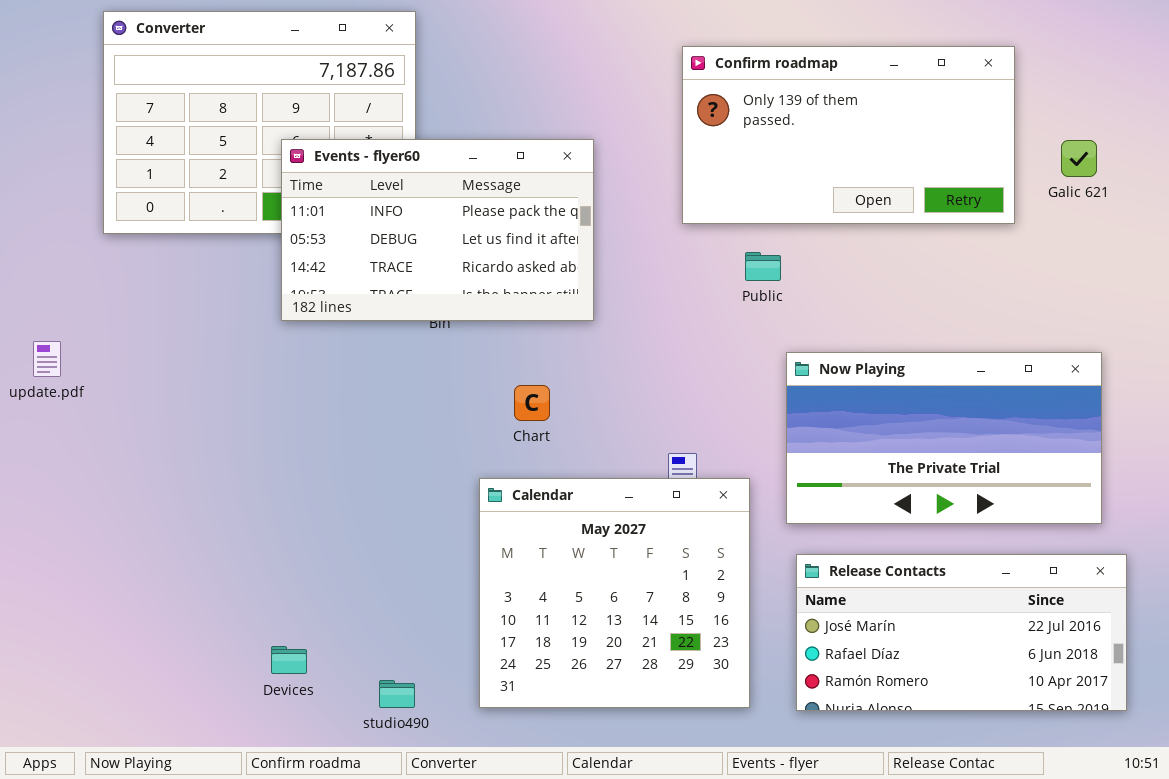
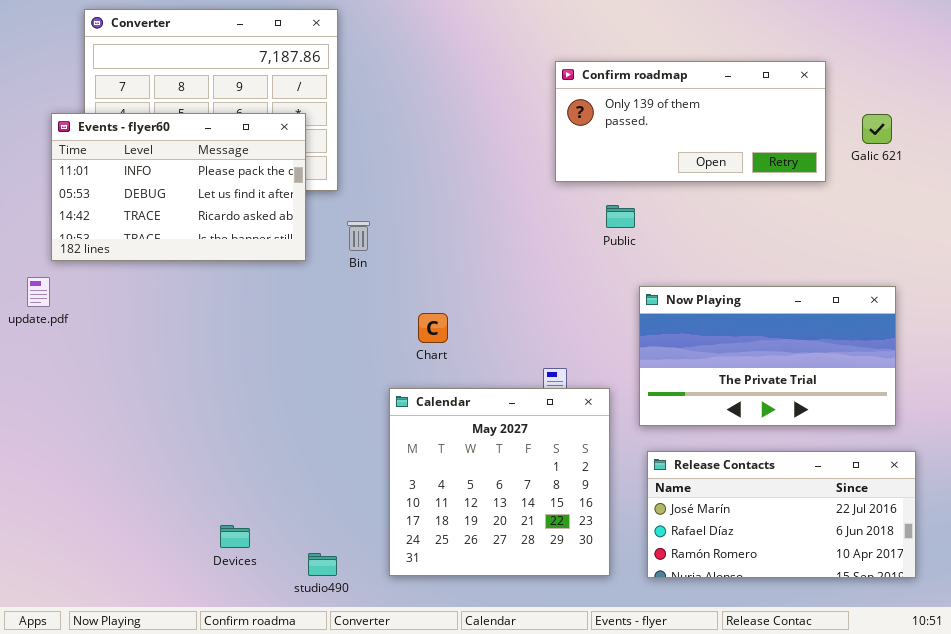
Confirm roadmap: [682,46,1015,224] -> [555,61,826,182], resized
Events - flyer60: [281,139,594,321] -> [51,113,306,261], moved

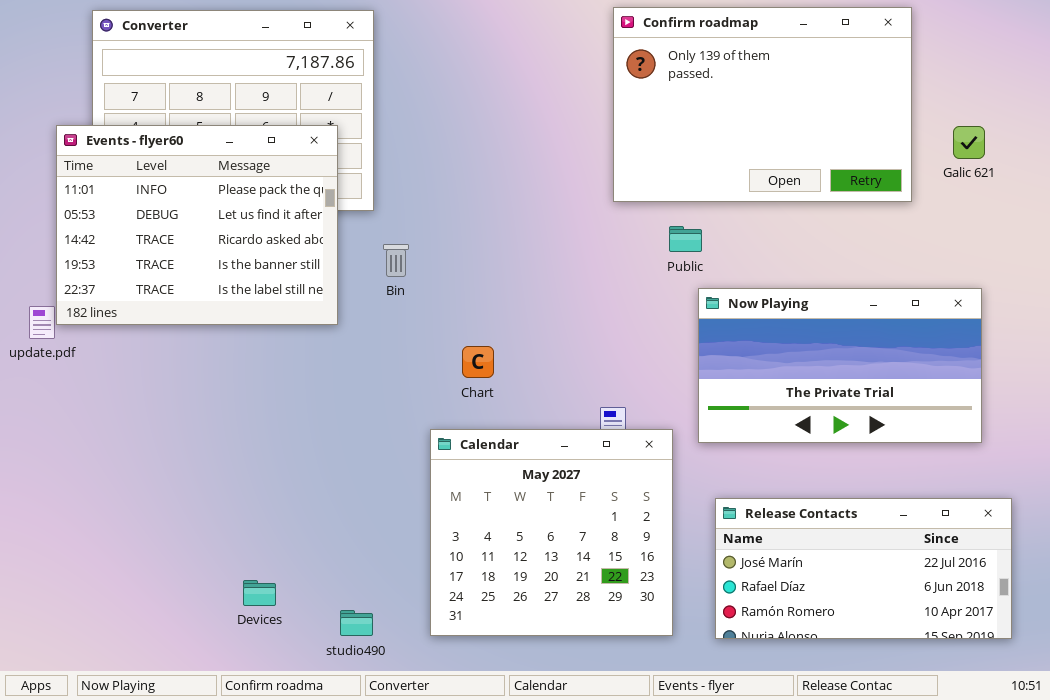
Confirm roadmap: [555,61,826,182] -> [613,7,912,202], resized
Events - flyer60: [51,113,306,261] -> [56,125,338,325], resized
Now Playing: [639,286,896,426] -> [698,288,982,443], moved

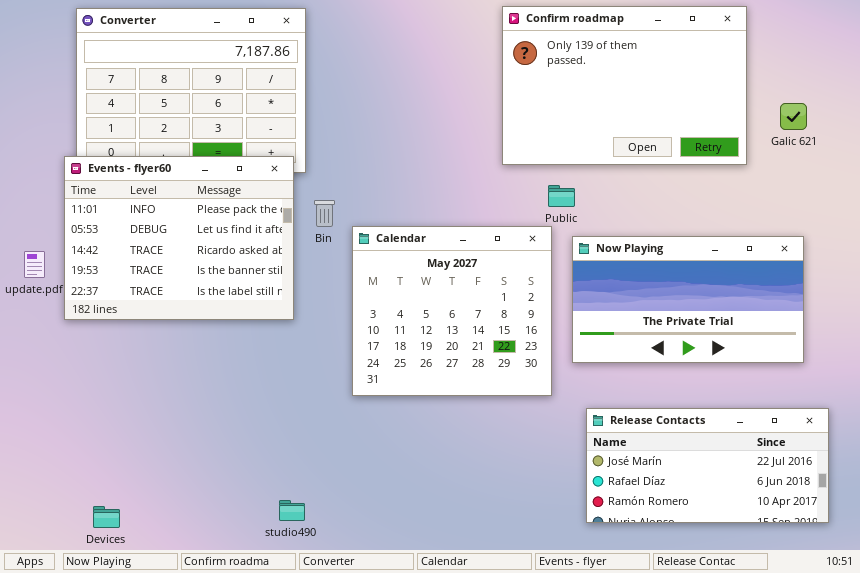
Events - flyer60: [56,125,338,325] -> [64,156,294,320], moved
Calendar: [430,429,673,636] -> [352,226,552,396], moved
Devices: [243,580,276,606] -> [93,506,120,528], moved

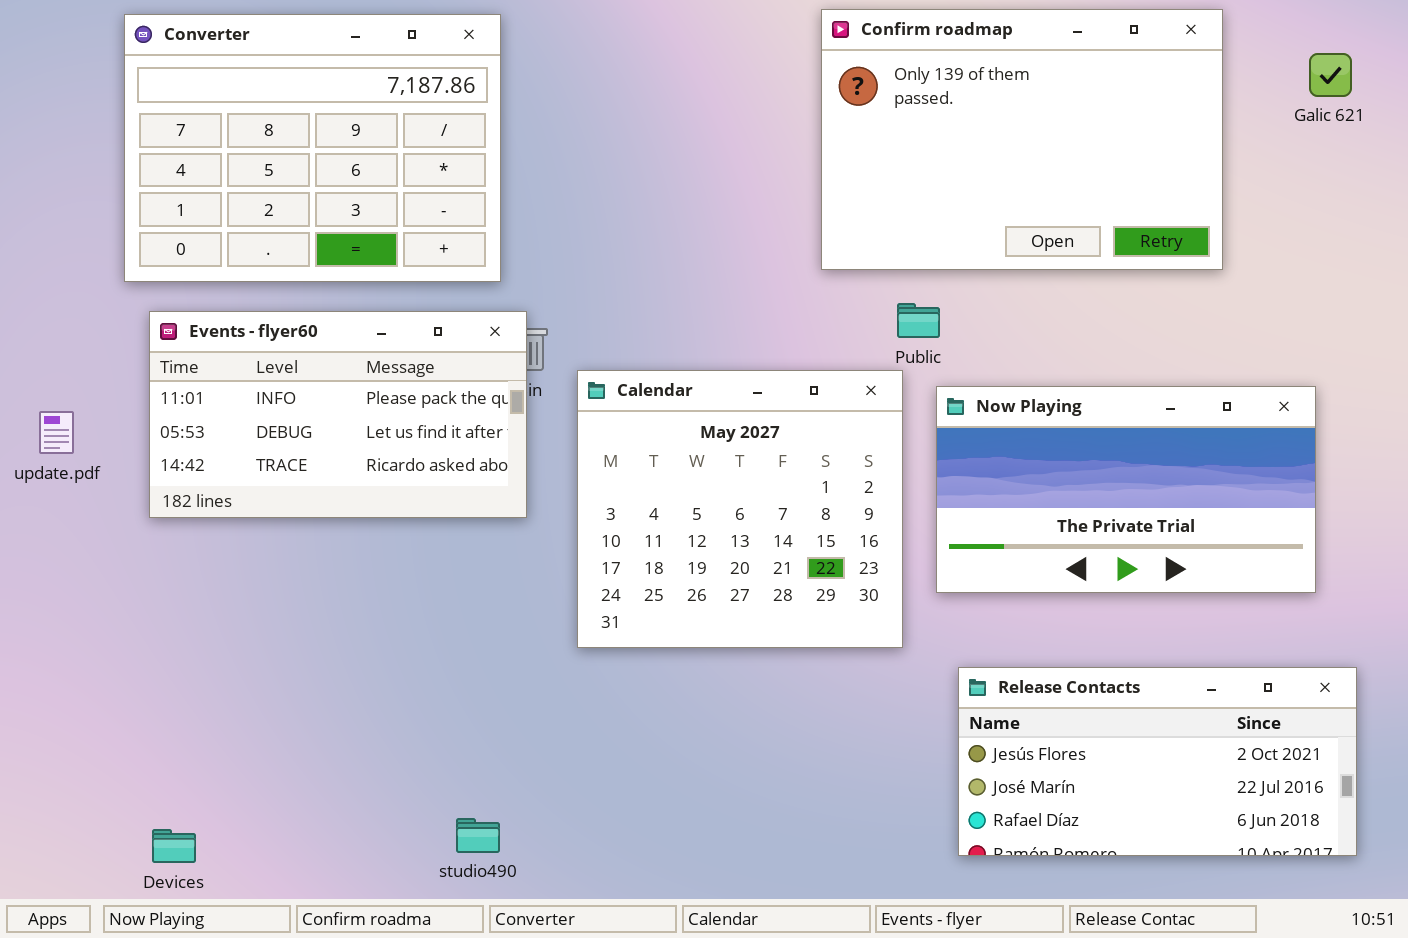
Galic 621: [780,103,807,130] -> [1309,53,1352,97], moved
Events - flyer60: [64,156,294,320] -> [149,311,527,518], moved, resized
Release Contacts: [586,408,829,523] -> [958,667,1357,856], scrolled up 1 row

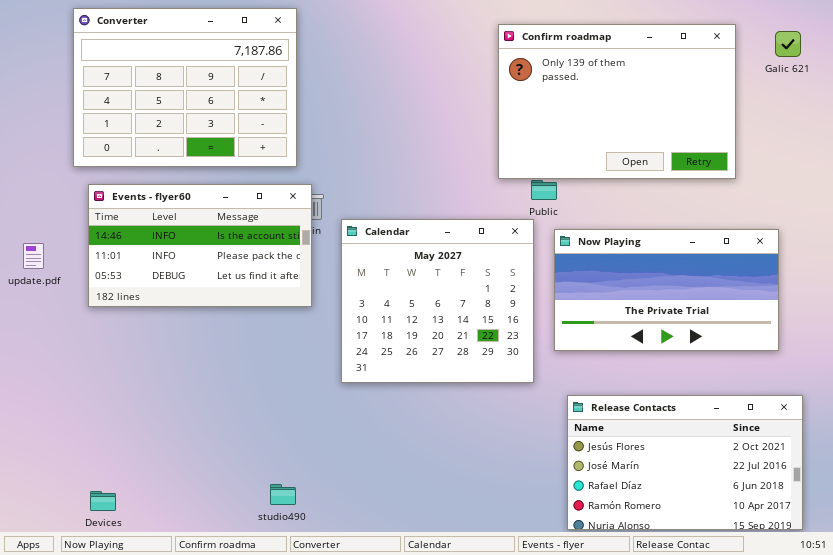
Confirm roadmap: [821,9,1223,270] -> [498,24,736,179], moved
Events - flyer60: [149,311,527,518] -> [88,184,312,307], scrolled up 1 row
Release Contacts: [958,667,1357,856] -> [567,395,803,530], resized

